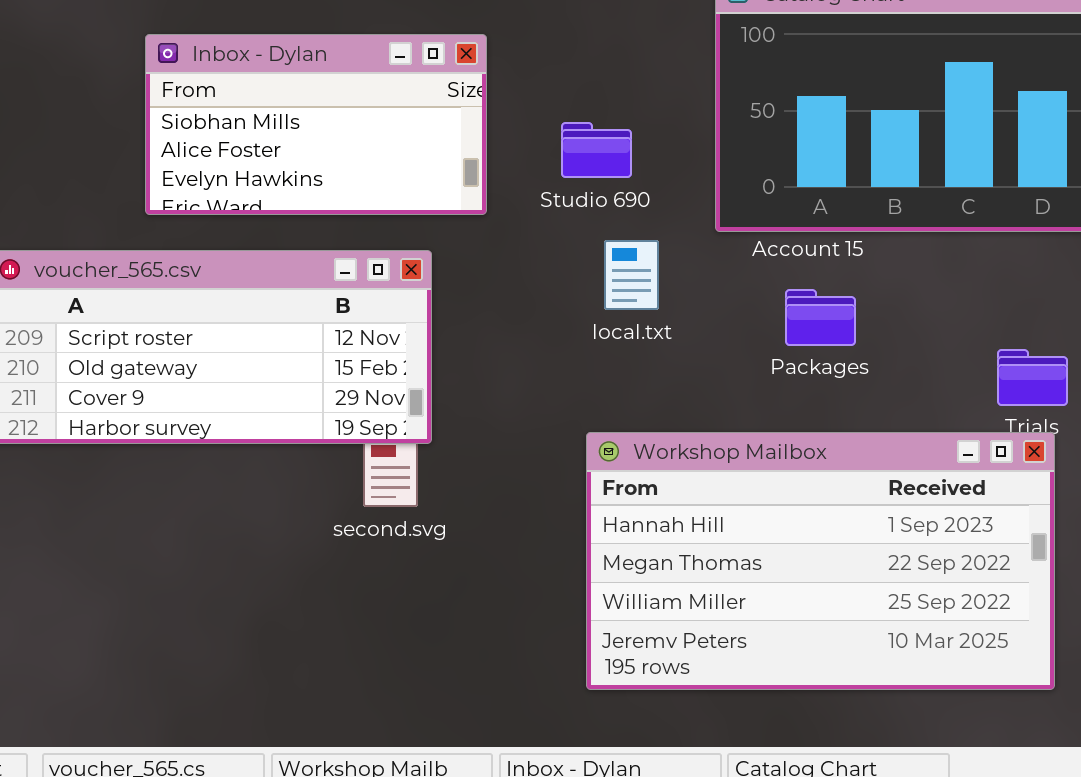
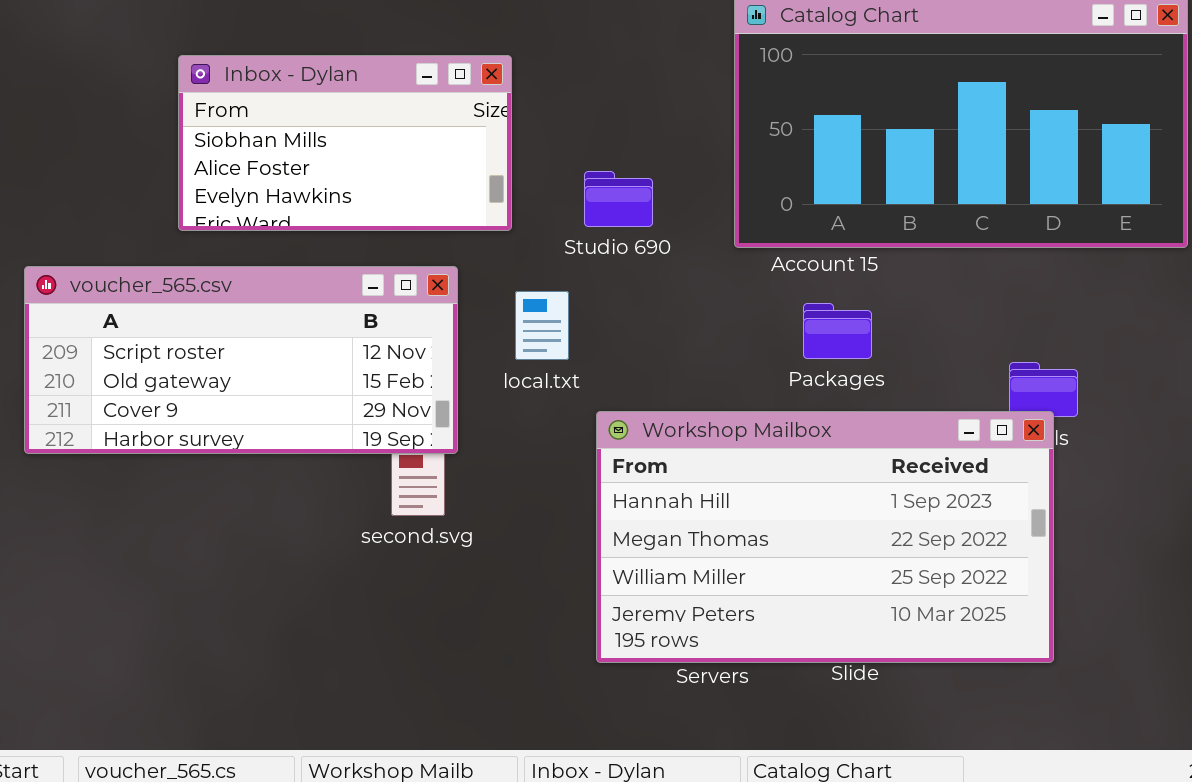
Studio 690: [561,122,632,178] -> [584,171,653,227], moved
local.txt: [604,240,659,310] -> [515,291,569,360], moved
Workshop Mailbox: [586,432,1055,690] -> [596,411,1054,663], moved

